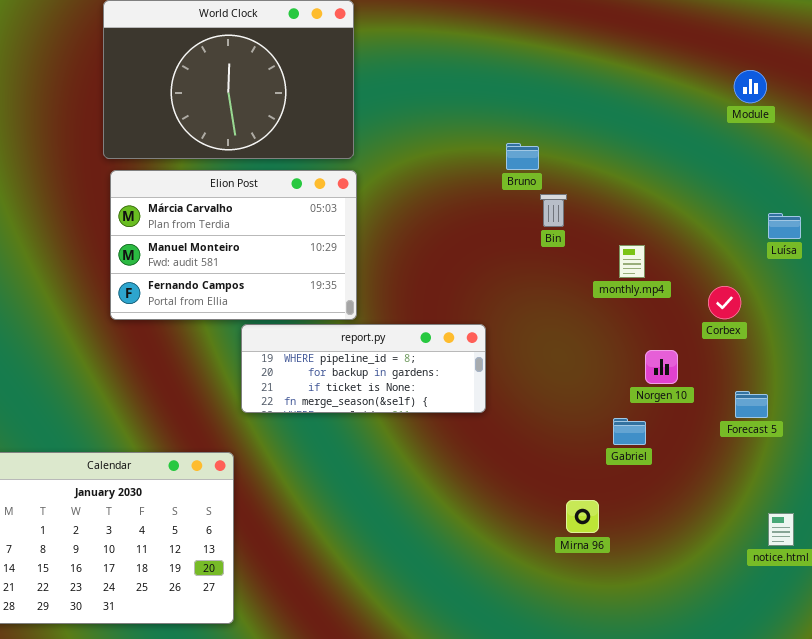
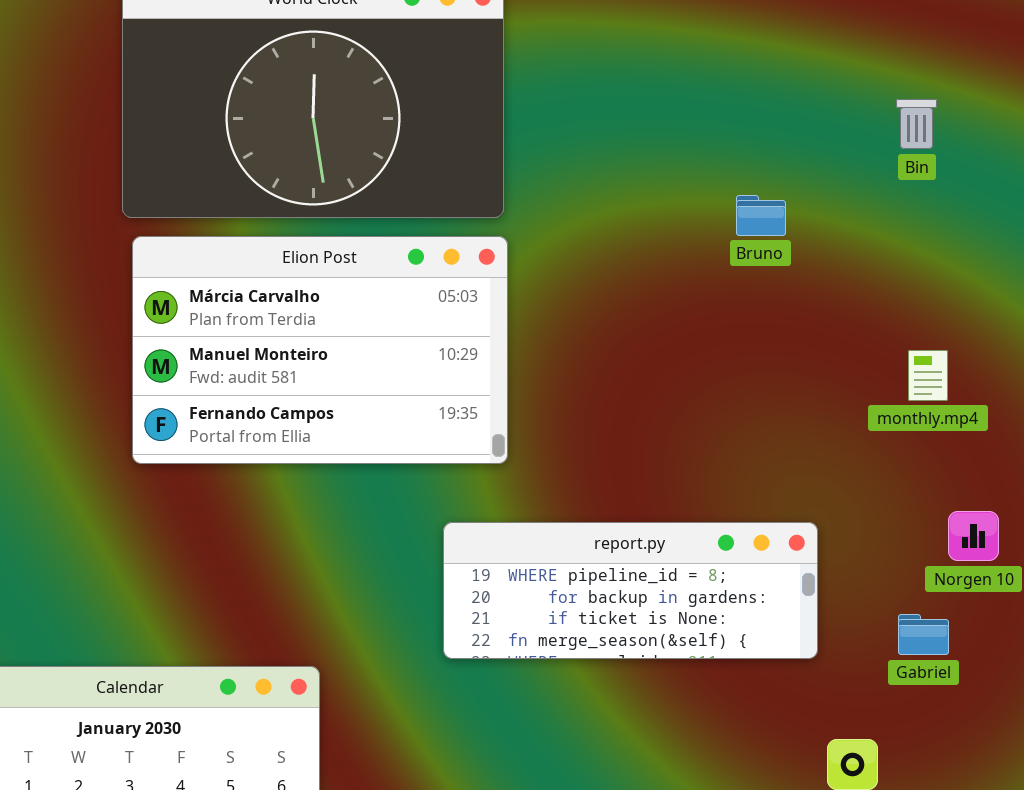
Bin: [540,194,567,227] -> [896,99,937,149], moved
report.py: [241,324,486,413] -> [443,522,818,659], moved

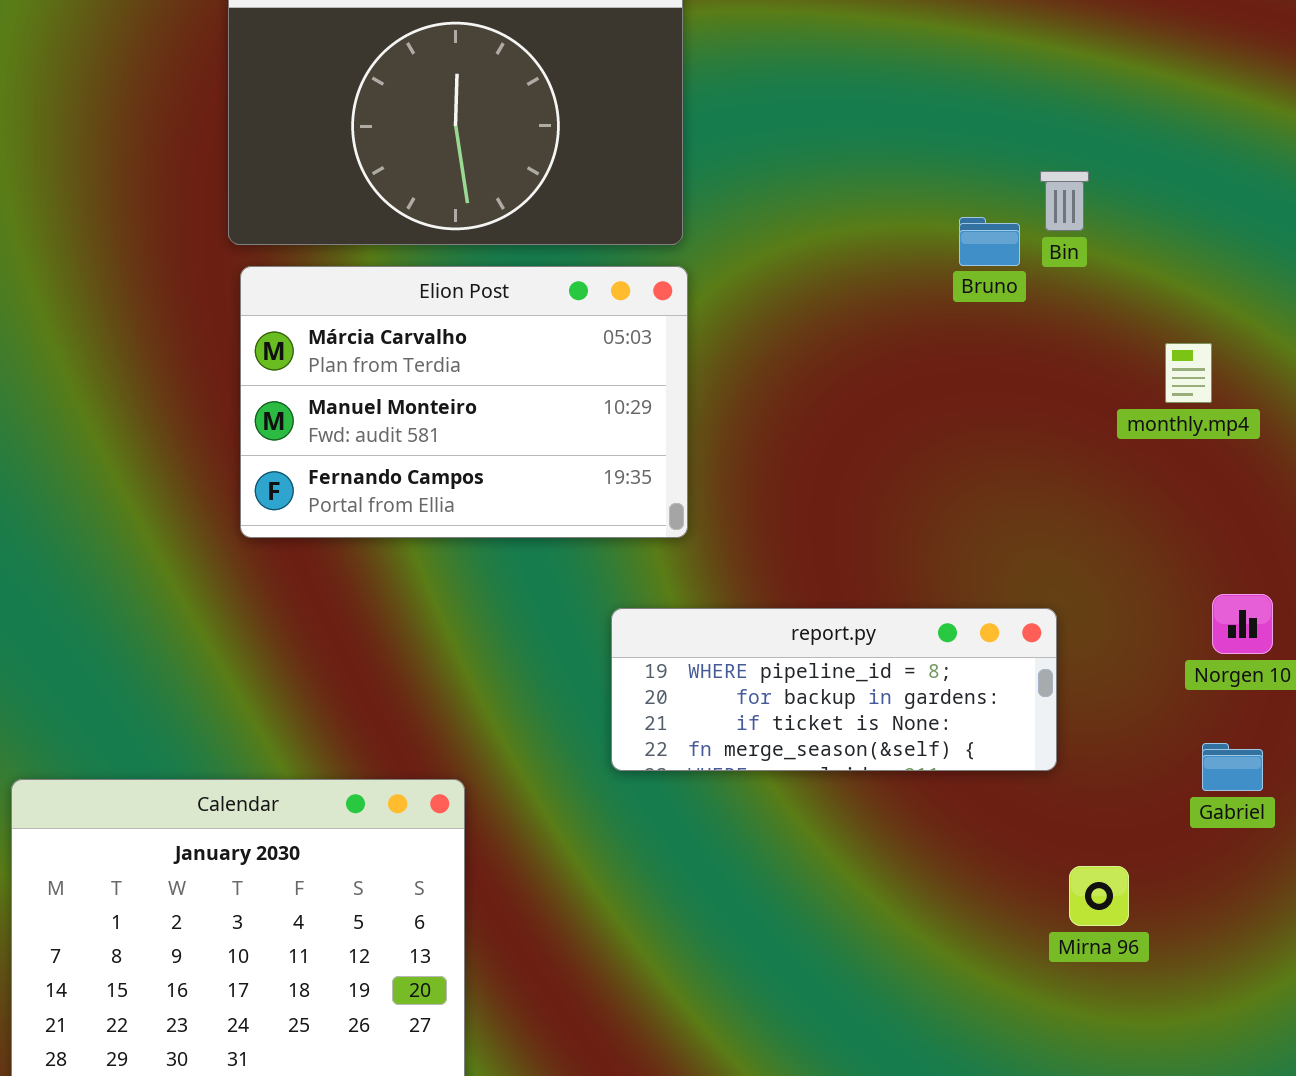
Bin: [896,99,937,149] -> [1040,171,1089,231], moved
monthly.mp4: [908,350,948,401] -> [1165,343,1212,403], moved
Gabriel: [898,614,949,655] -> [1202,743,1263,791], moved

